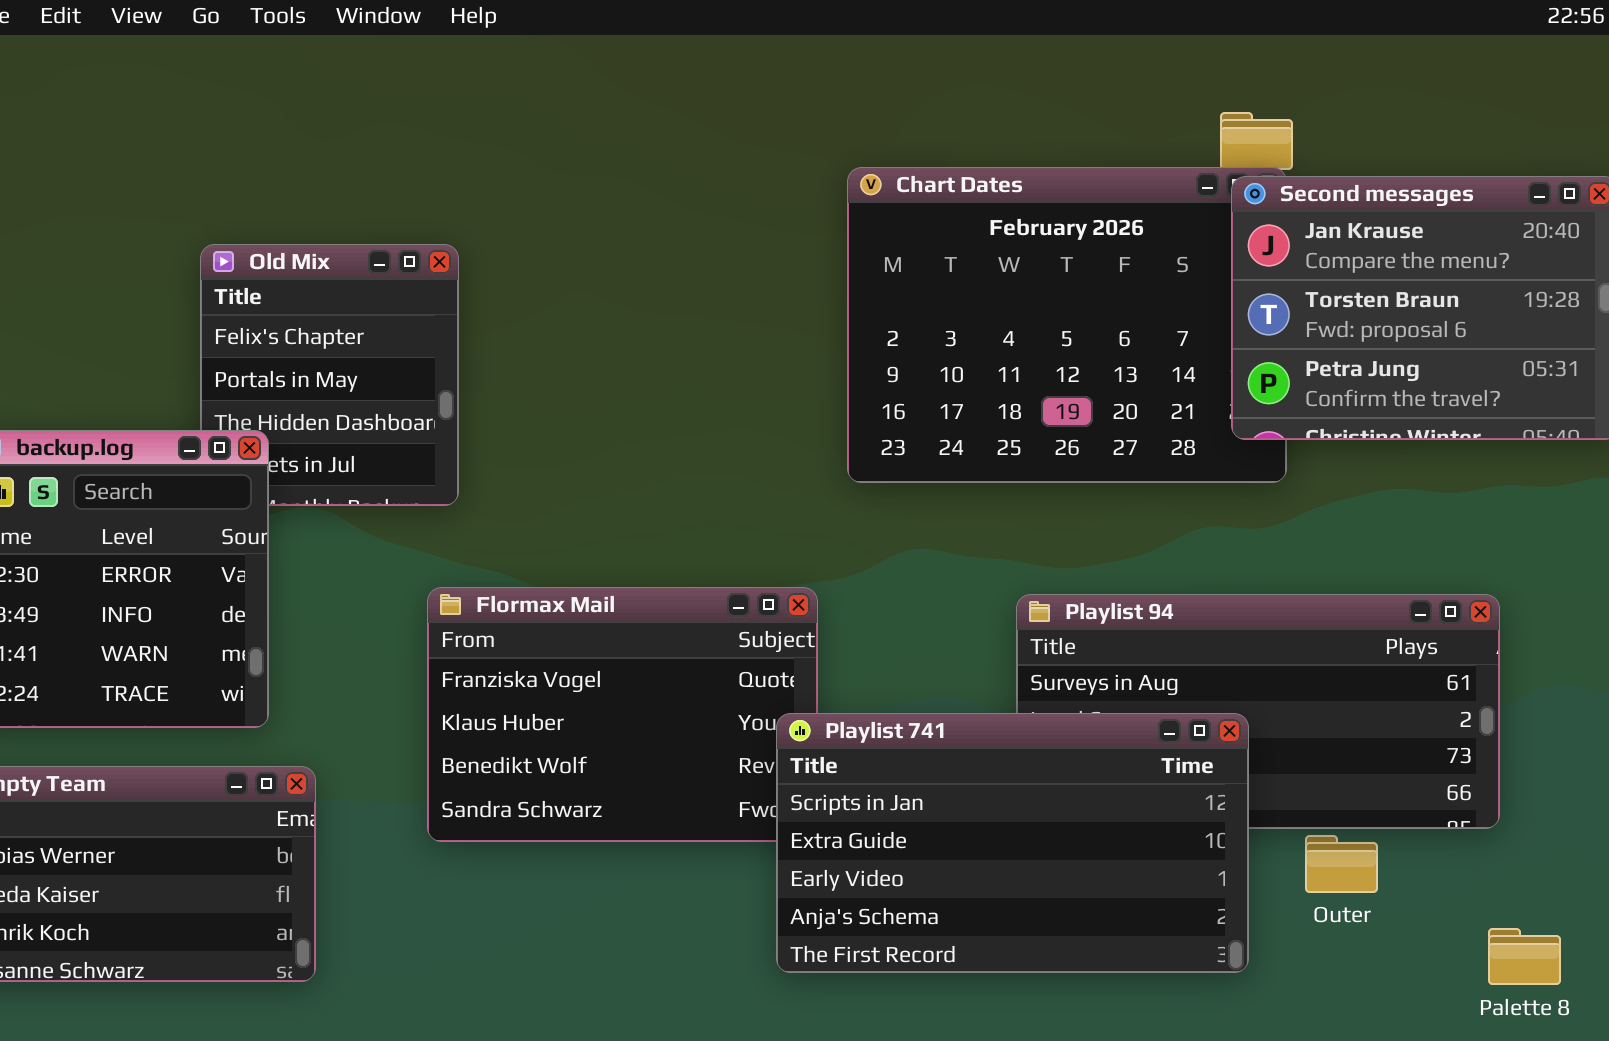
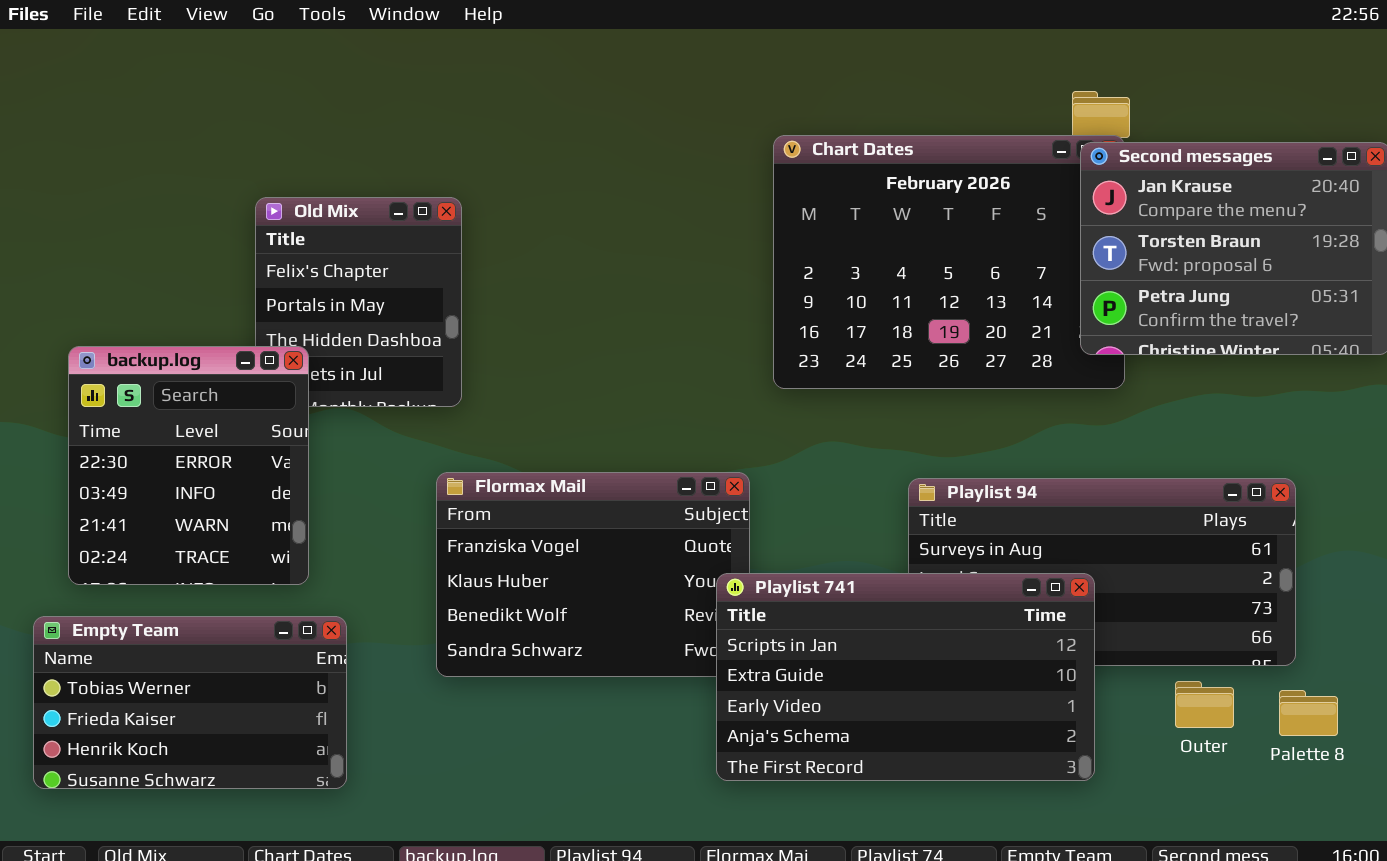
Outer: [1305,835,1378,893] -> [1175,681,1234,728], moved
Palette 8: [1488,928,1561,985] -> [1279,690,1338,736], moved

